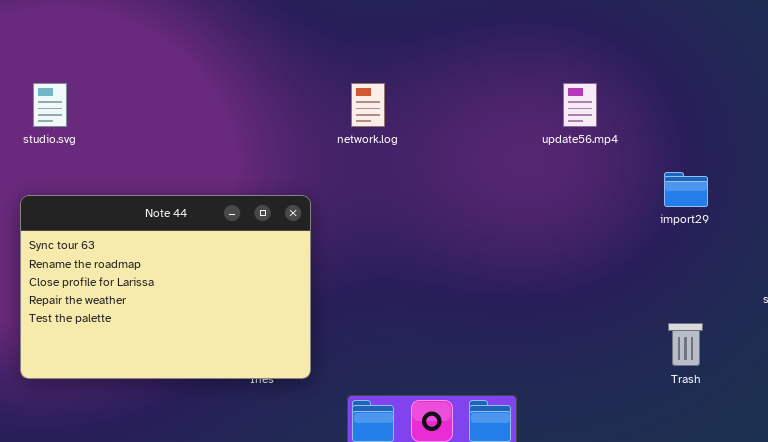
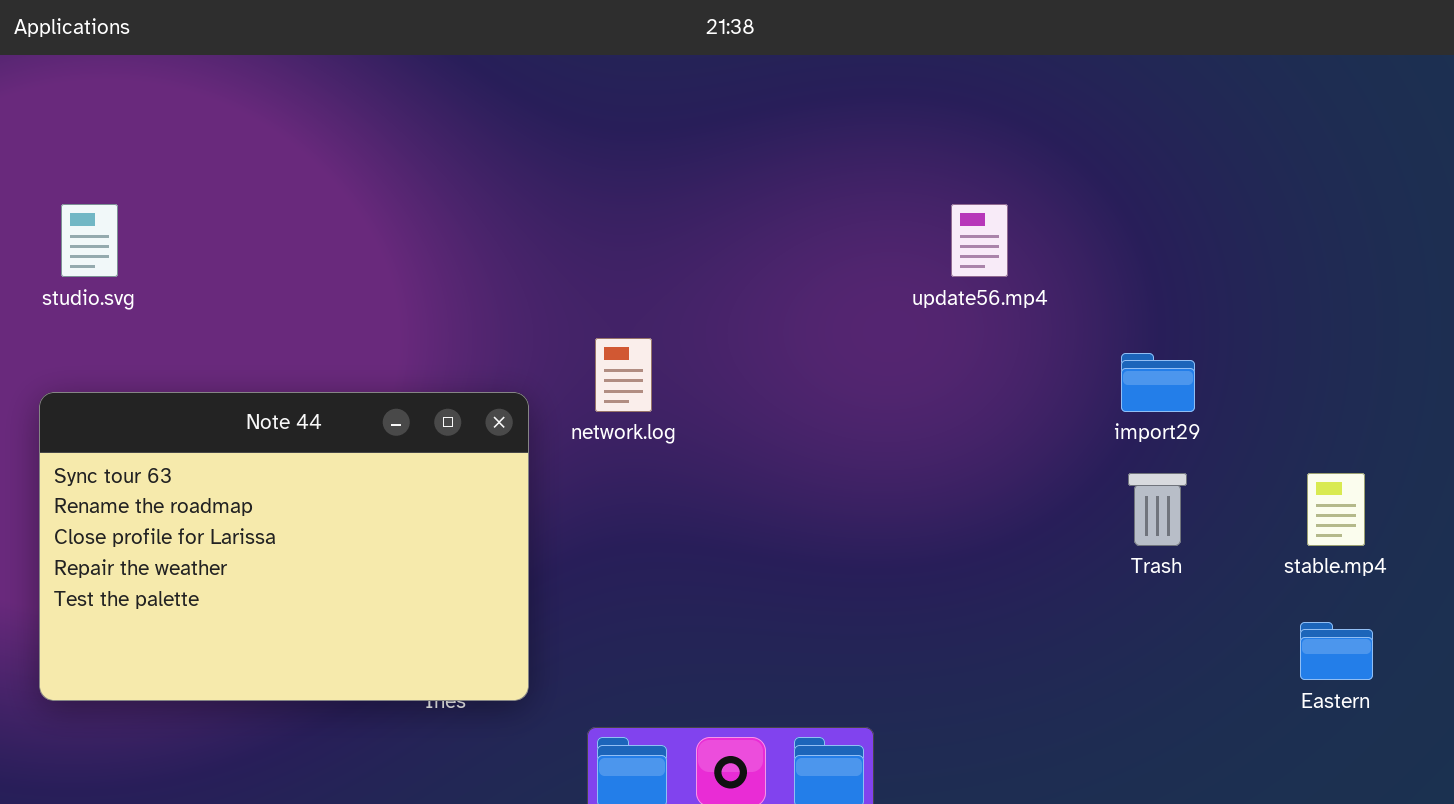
network.log: [351,83,385,127] -> [595,338,652,412], moved
Trash: [668,323,703,366] -> [1128,473,1187,546], moved

